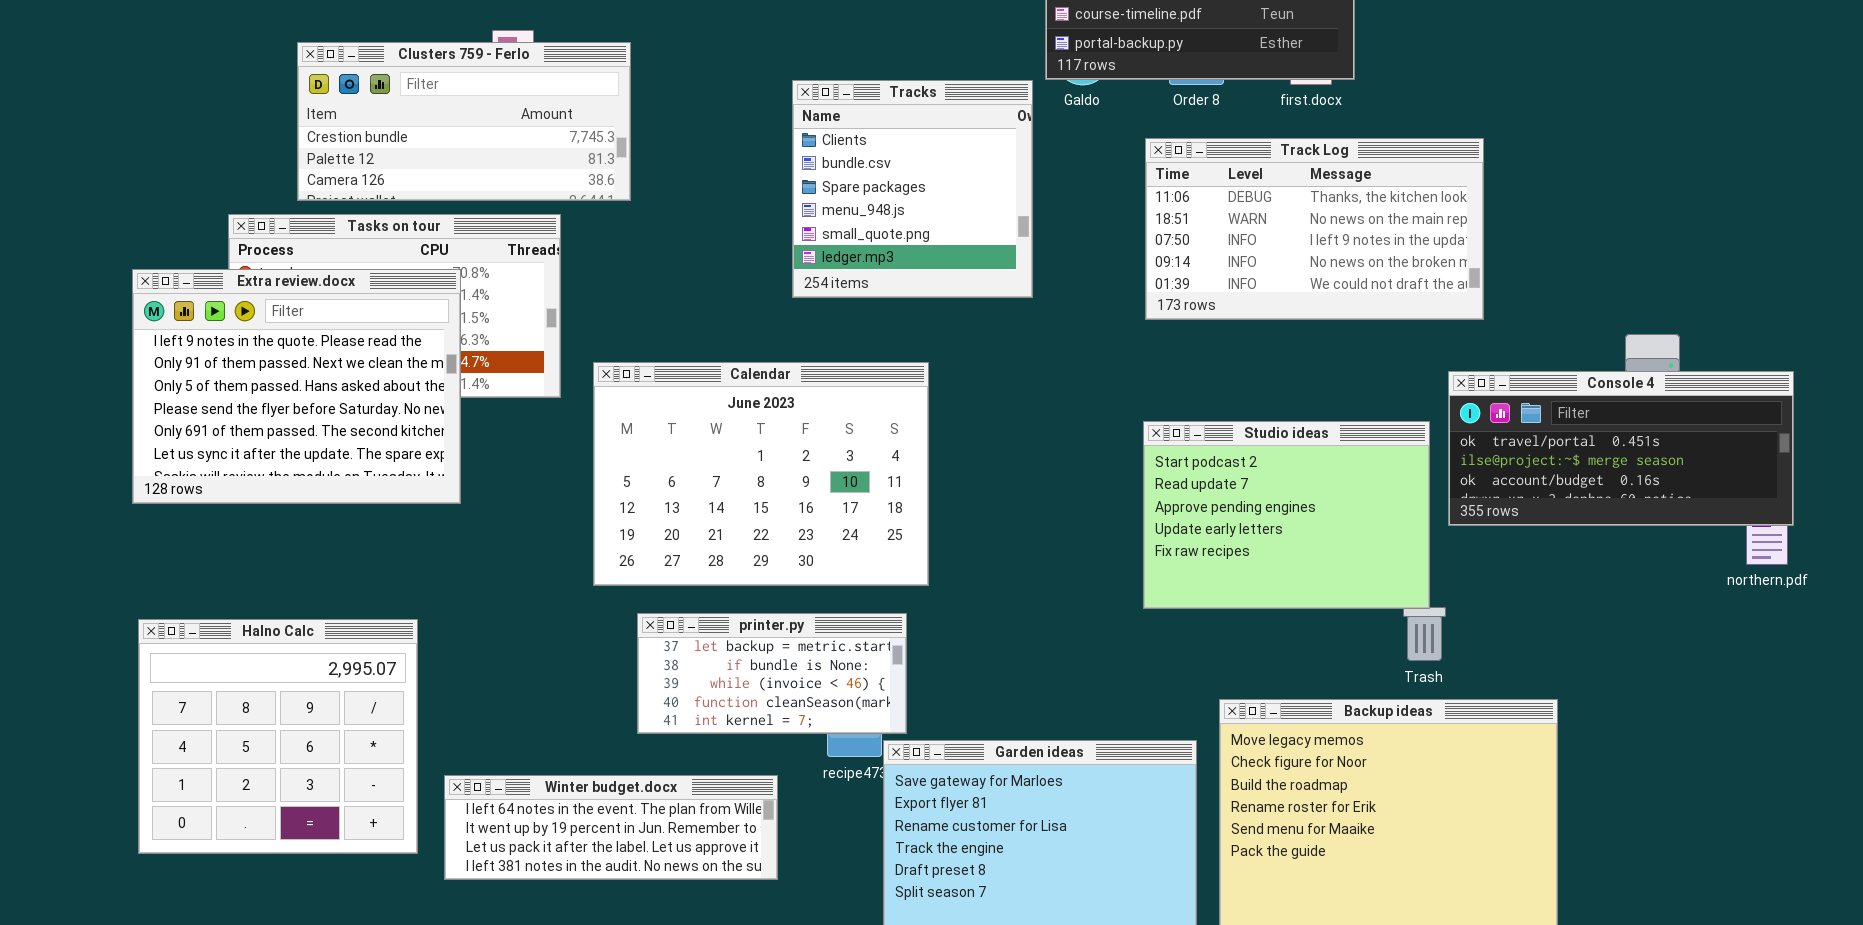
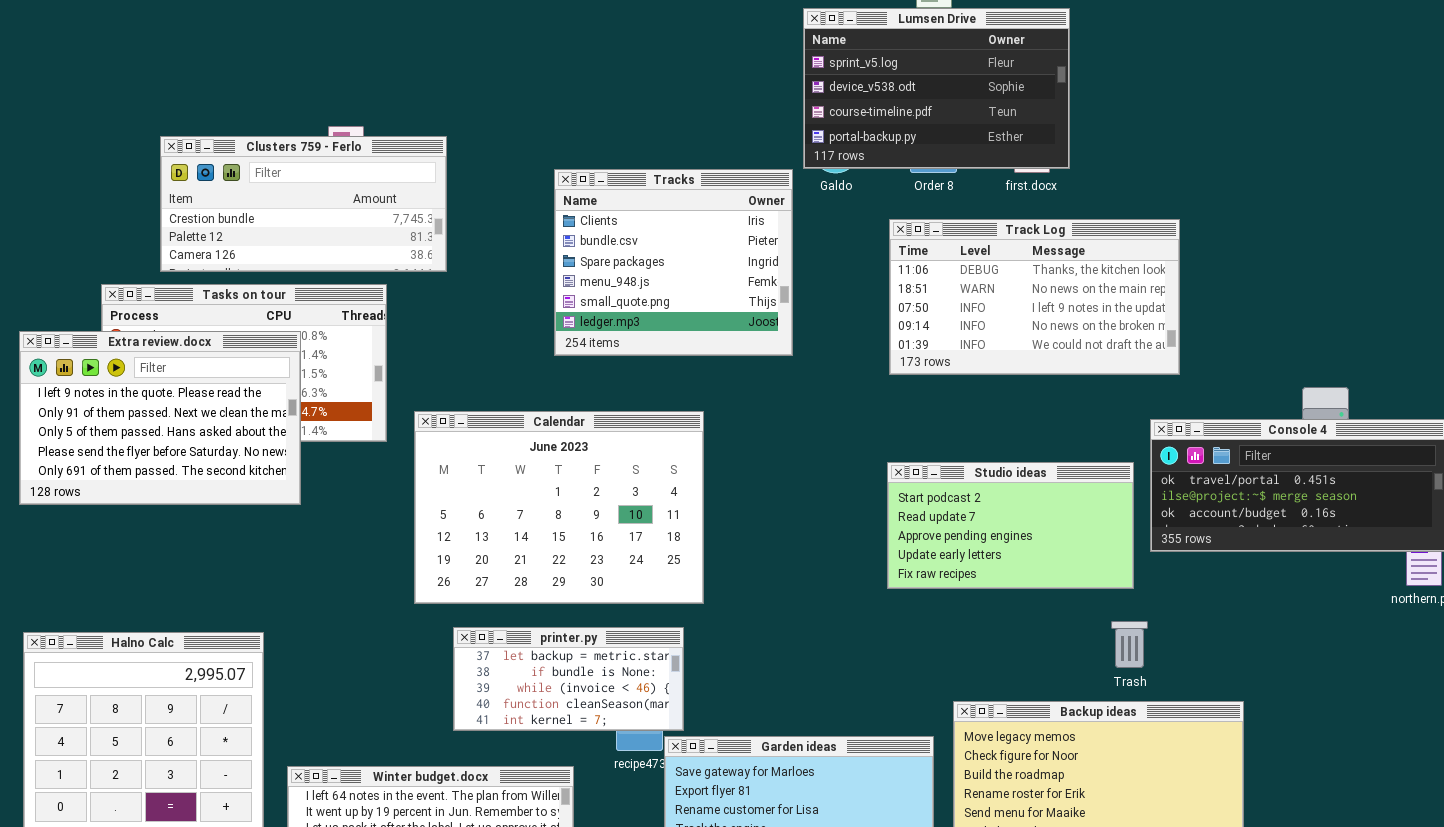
Tracks: [792,80,1033,298] -> [554,169,793,356], resized
Extra review.docx: [132,269,461,504] -> [19,331,301,505], resized
Studio ideas: [1143,421,1430,609] -> [887,462,1134,589], resized

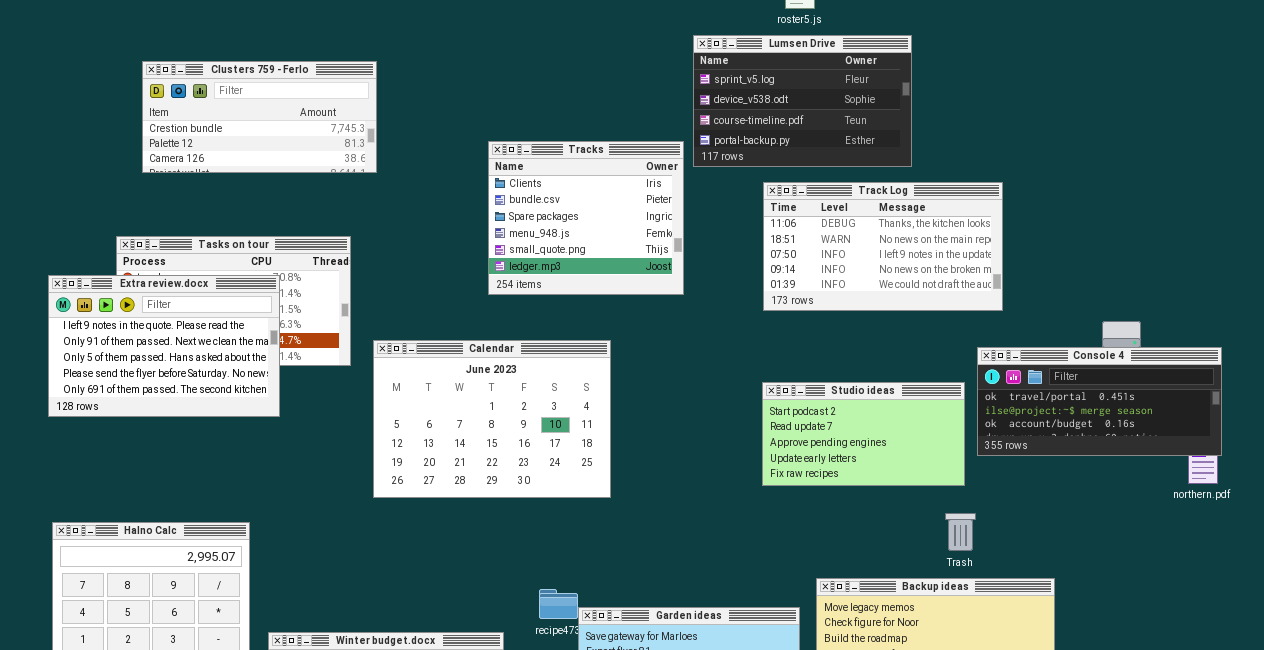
Lumsen Drive: [803,8,1070,169] -> [693,35,912,167], moved
Clusters 759 - Ferlo: [160,136,447,272] -> [142,61,377,173], moved
printer.py: [453,627,684,731] -> none, closed

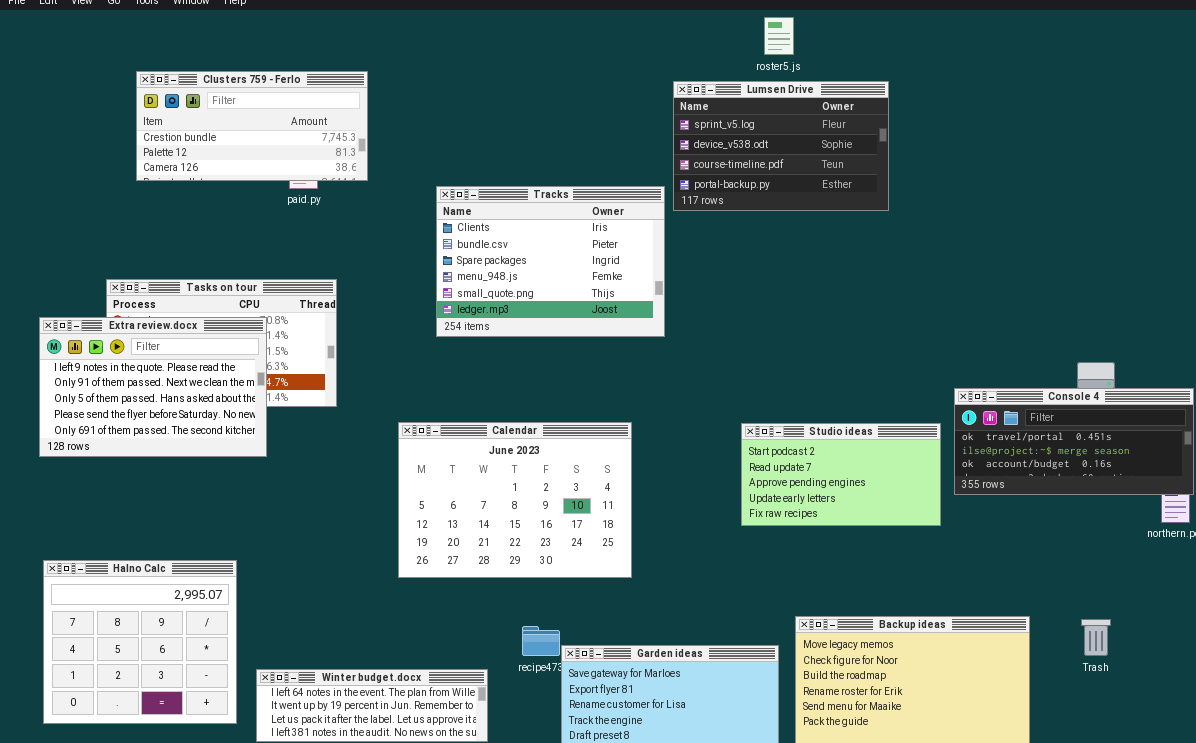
Clusters 759 - Ferlo: [142,61,377,173] -> [136,71,368,181], moved
Tracks: [488,141,684,295] -> [436,186,665,337], resized
Track Log: [763,182,1003,311] -> none, closed
Calendar: [373,340,611,498] -> [398,422,632,578], moved
Trash: [945,513,976,551] -> [1081,619,1111,656], moved

